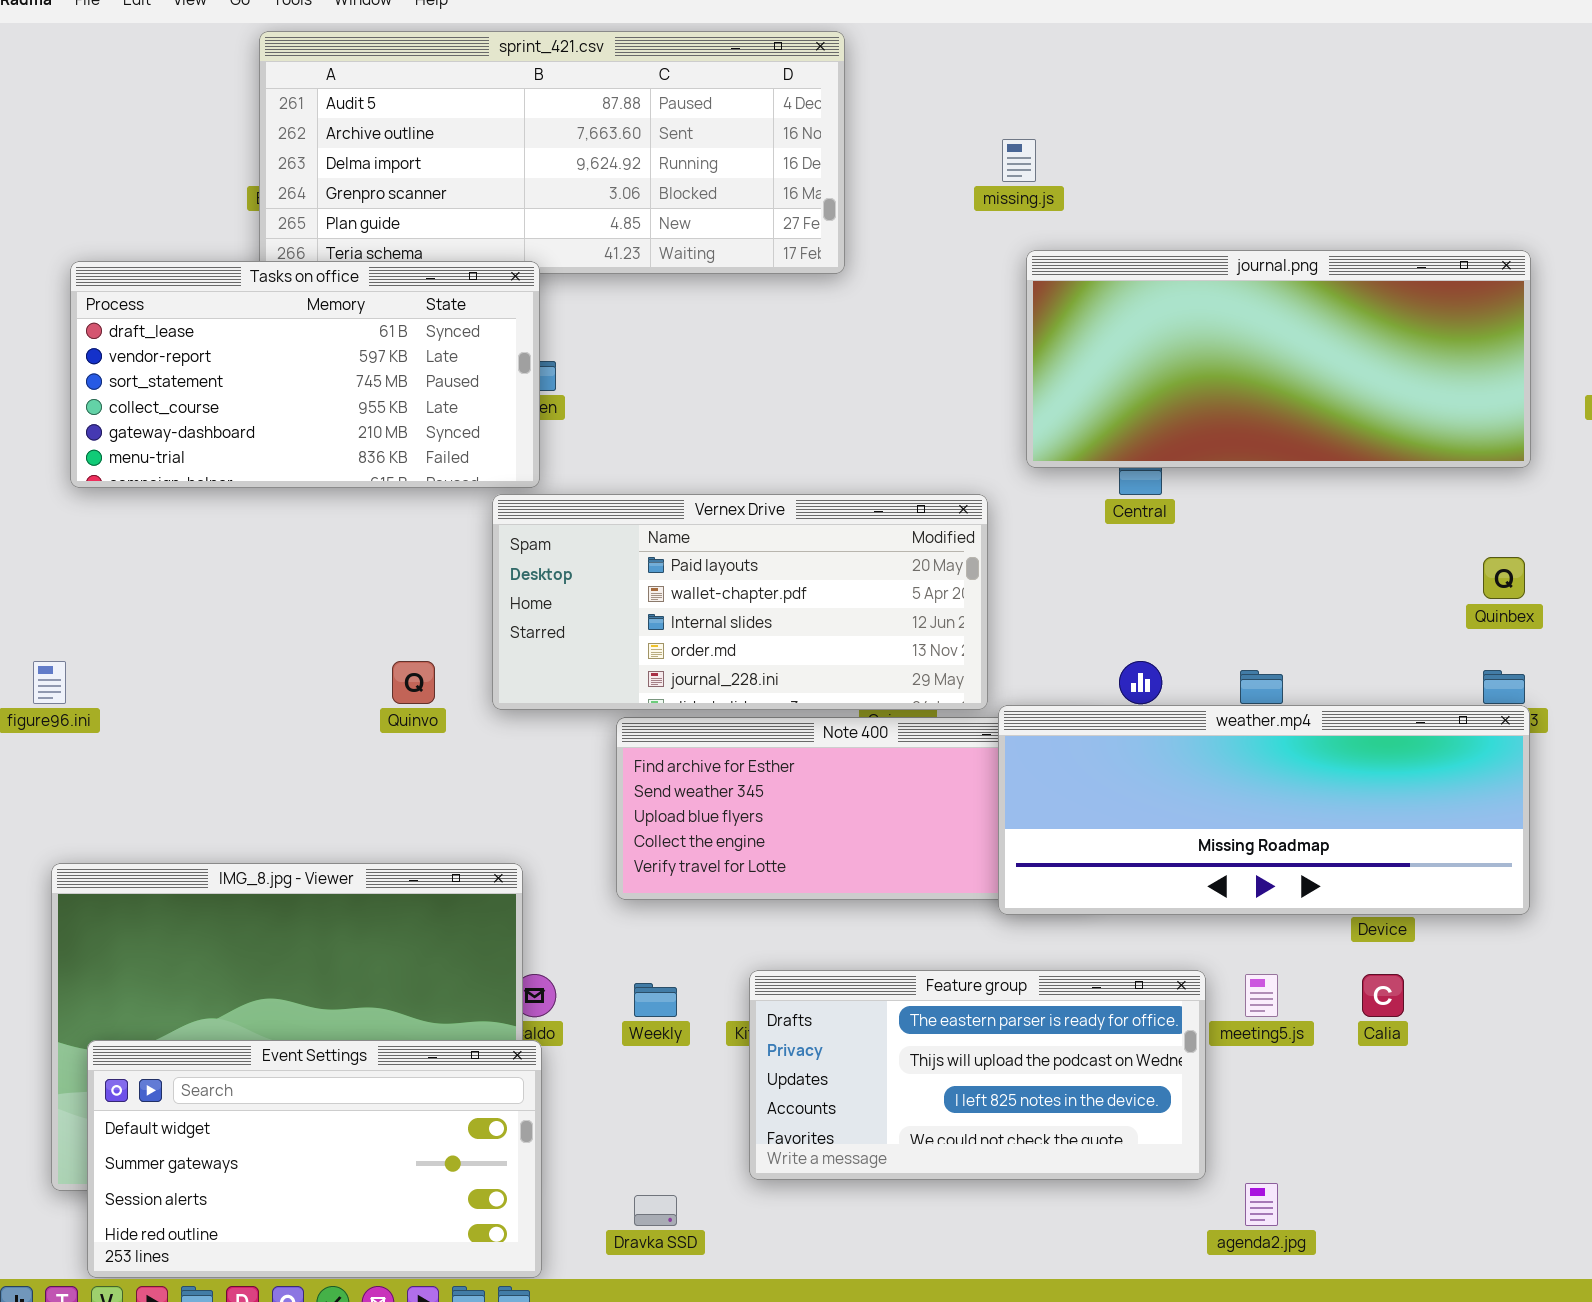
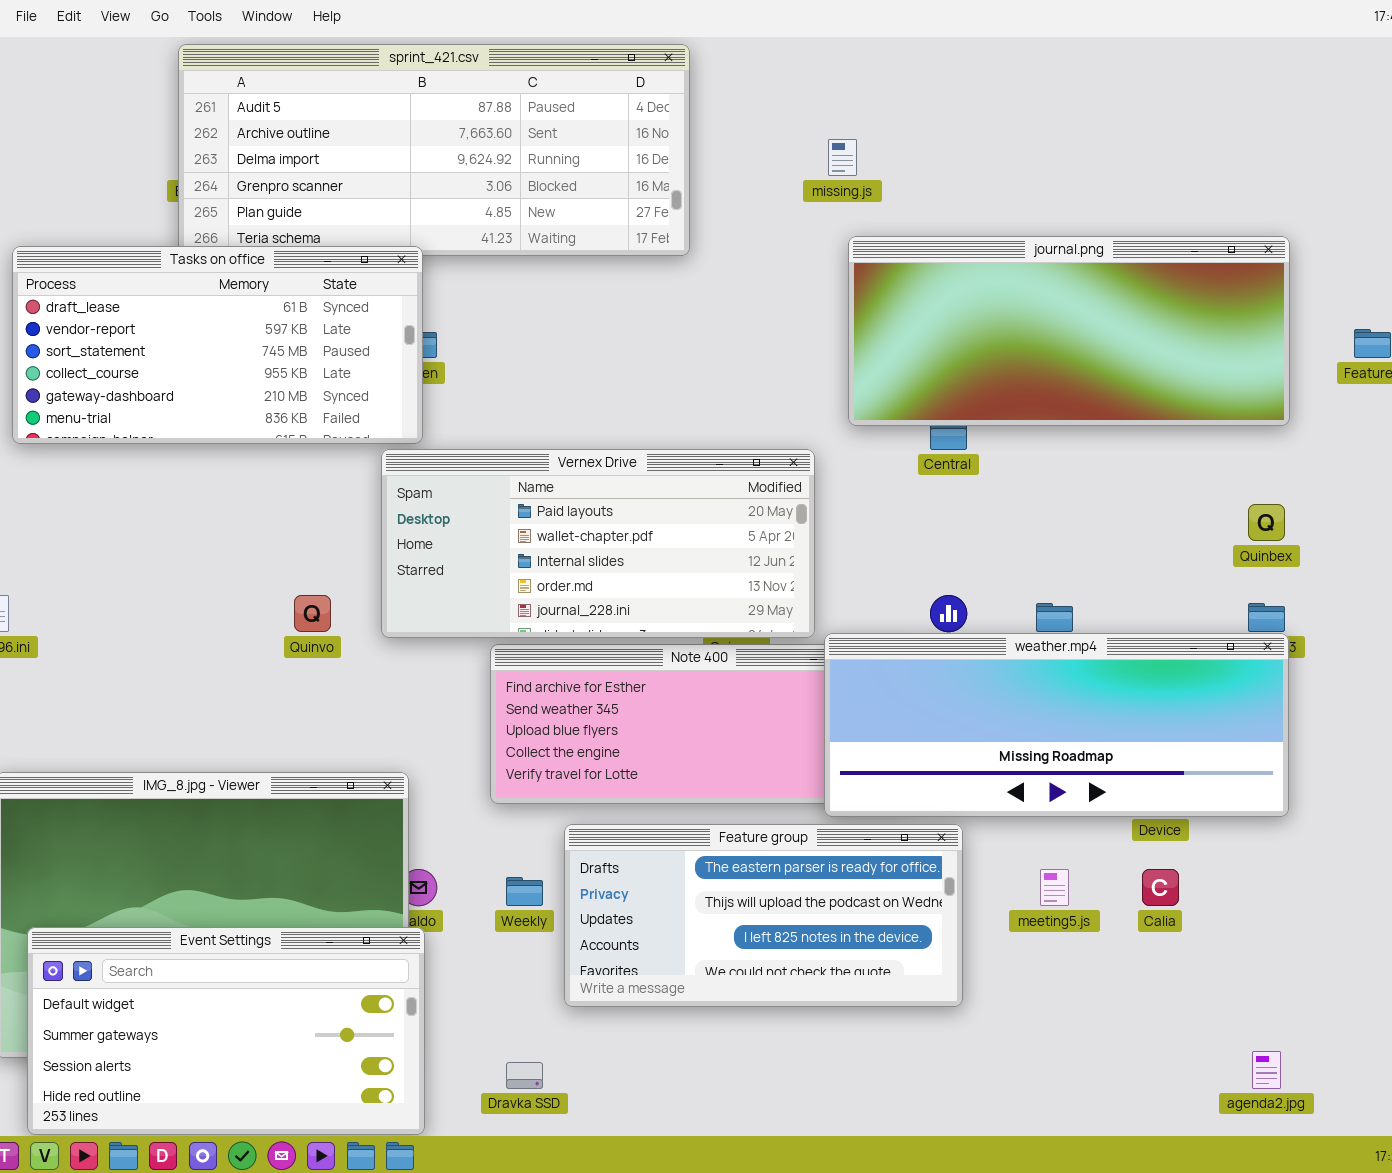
Feature group: [749,970,1206,1180] -> [564,824,963,1007], moved
agenda2.jpg: [1245,1183,1278,1226] -> [1252,1051,1281,1089], moved

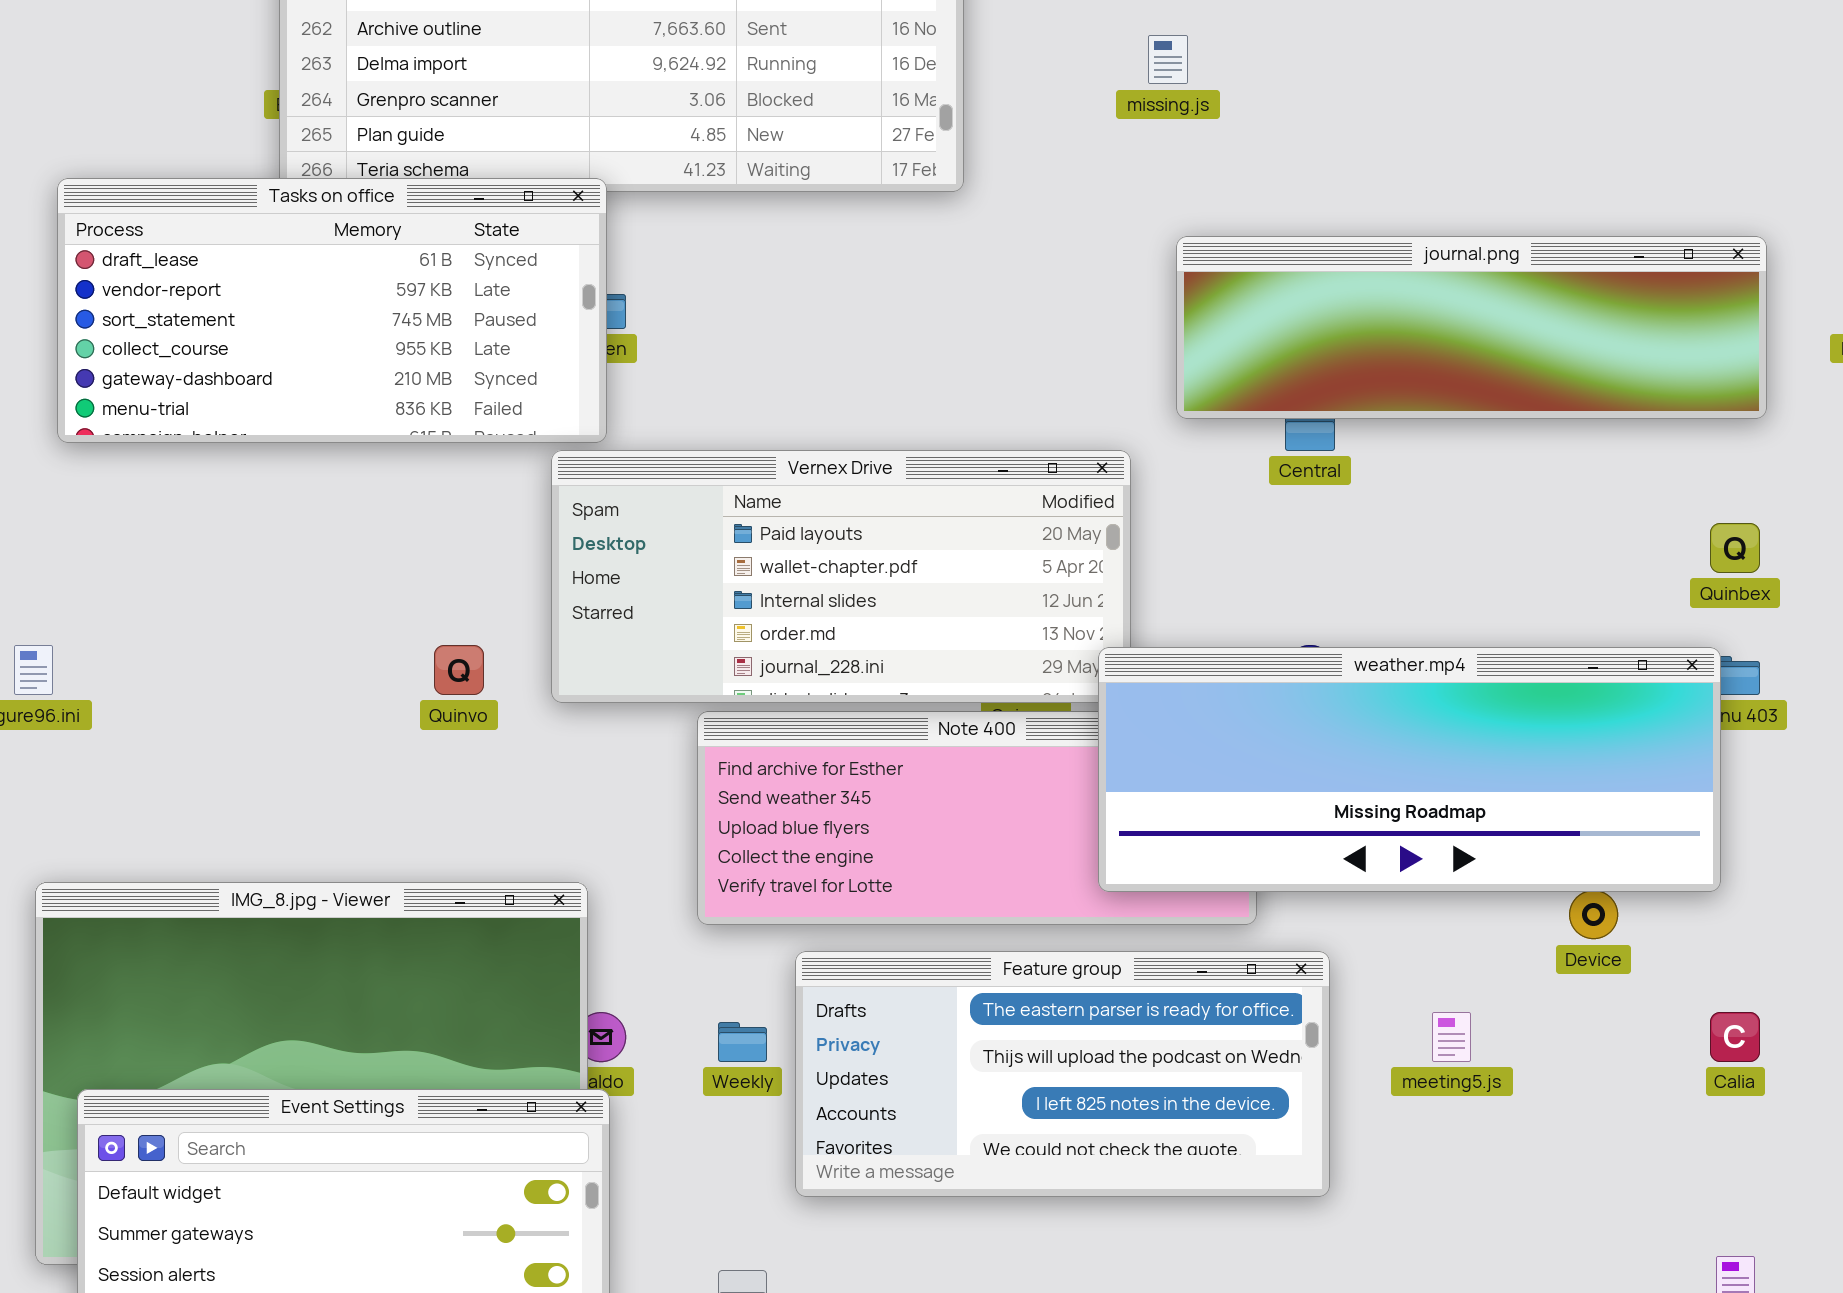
journal.png: [848,236,1290,426] -> [1176,236,1767,419], resized
weather.mp4: [824,633,1289,817] -> [1098,647,1721,892], moved
Calia: [1142,869,1179,906] -> [1710,1012,1760,1062], moved

